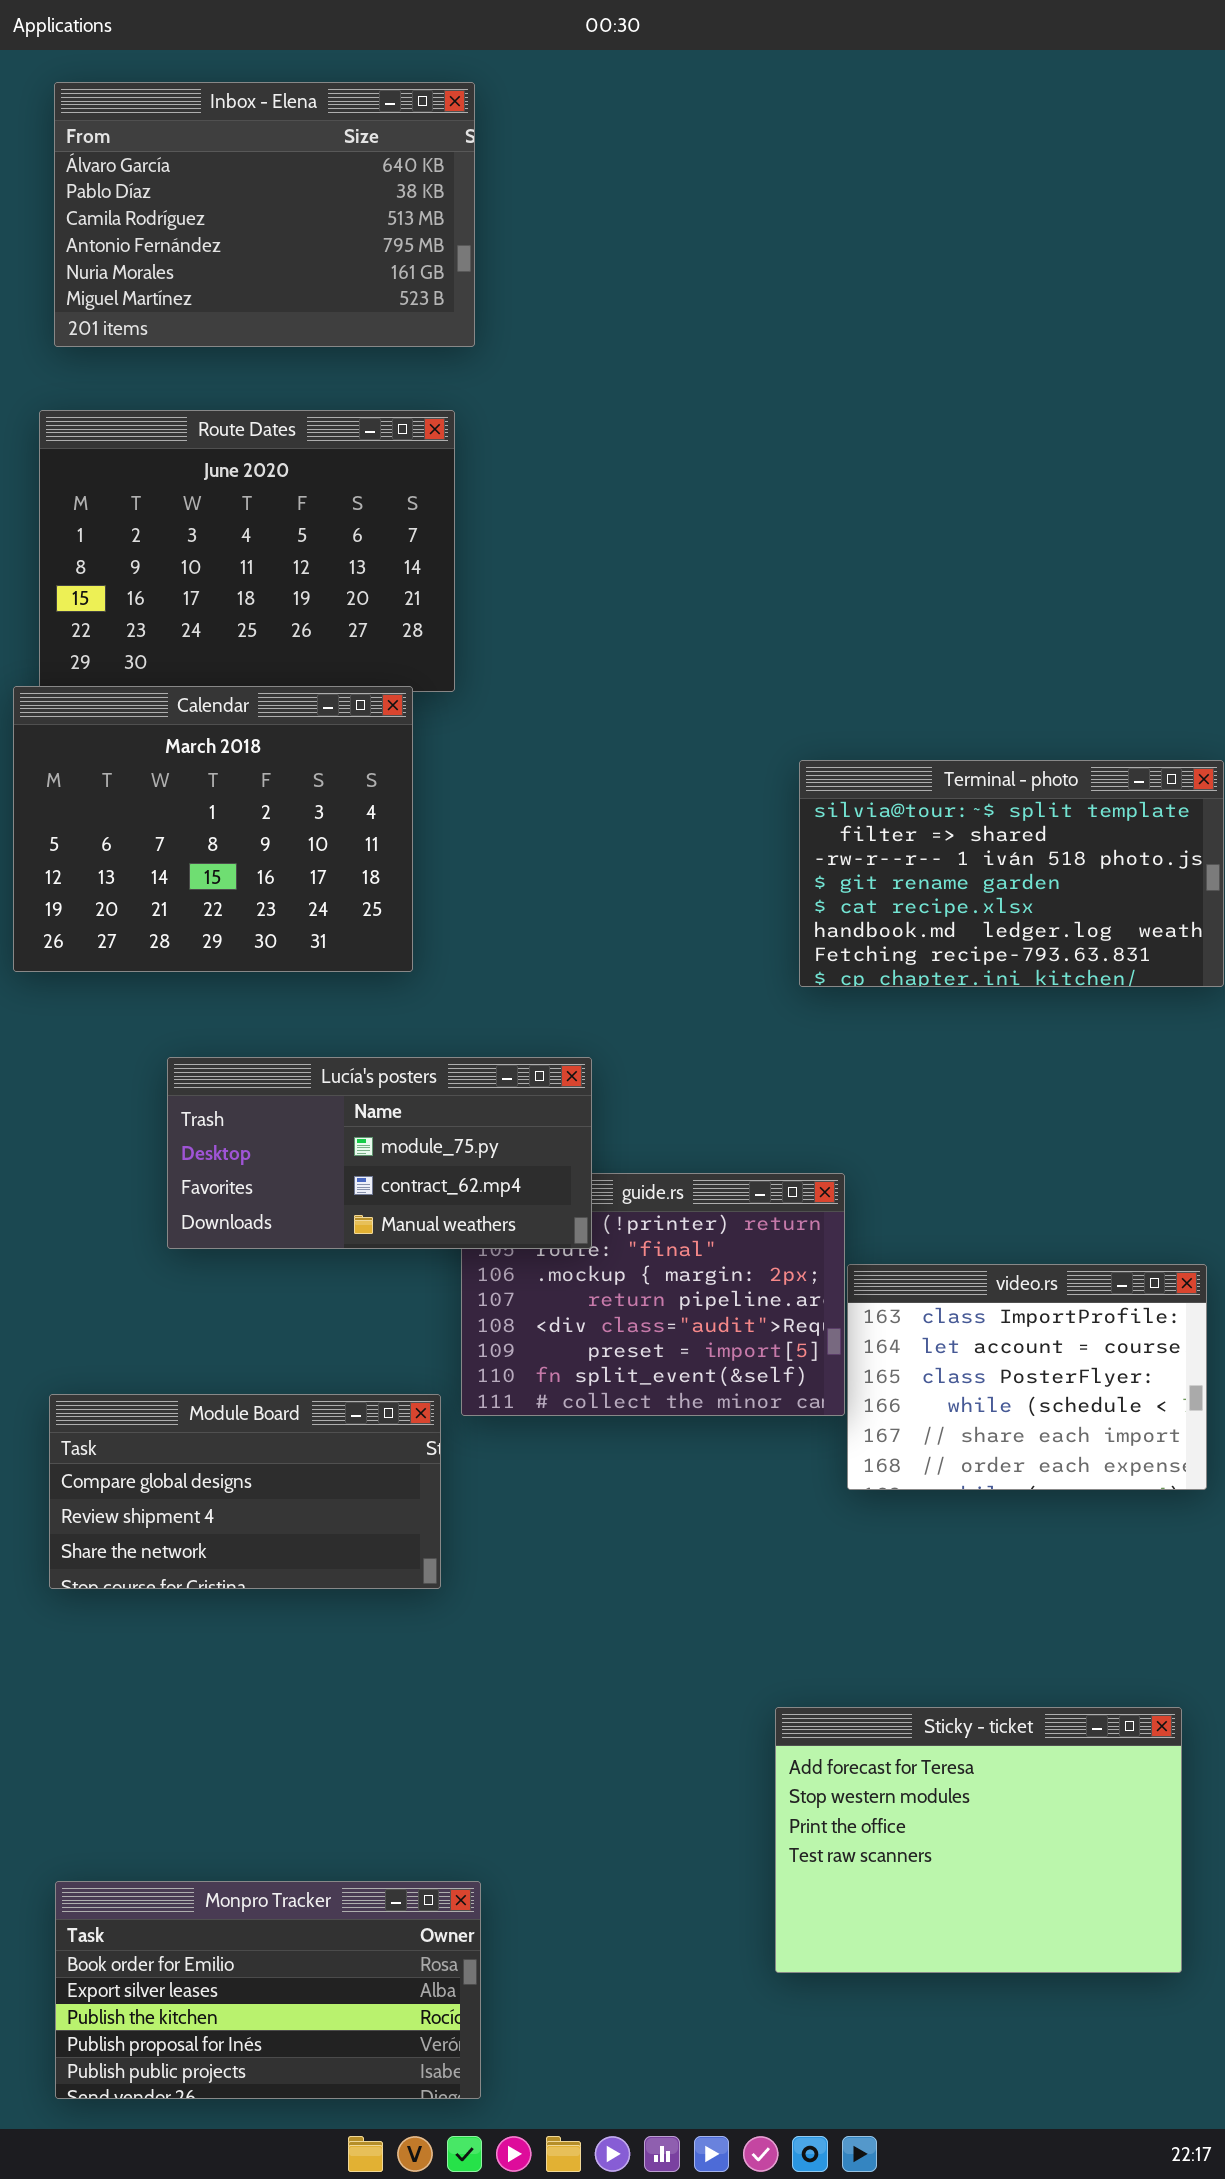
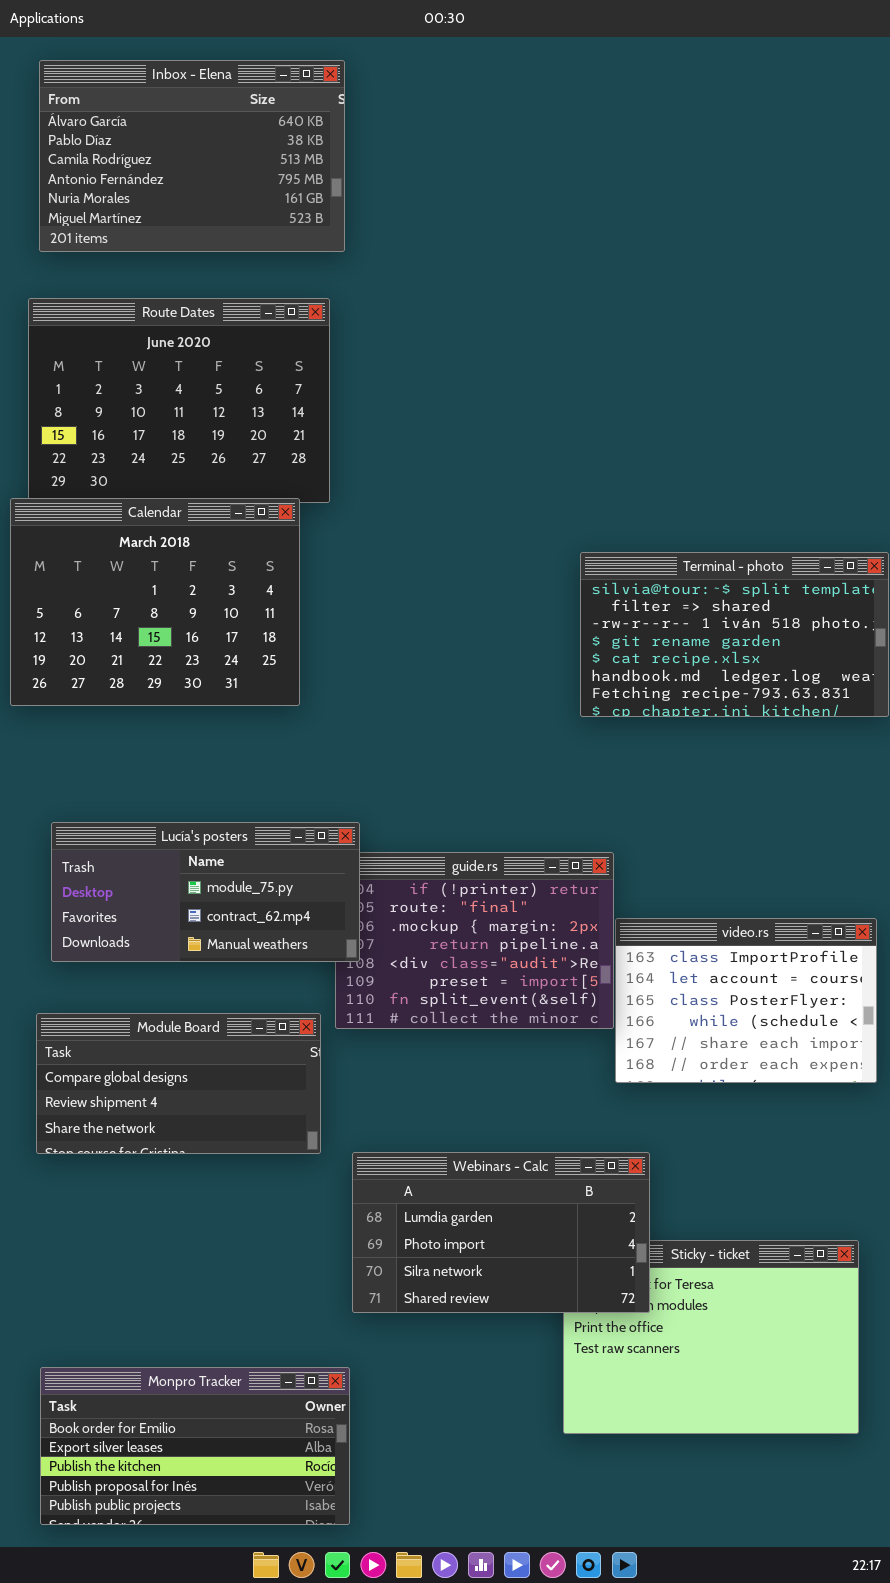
Lucía's posters: [167,1057,592,1249] -> [51,822,360,962], moved
Webinars - Calc: none -> [352,1152,650,1313], opened

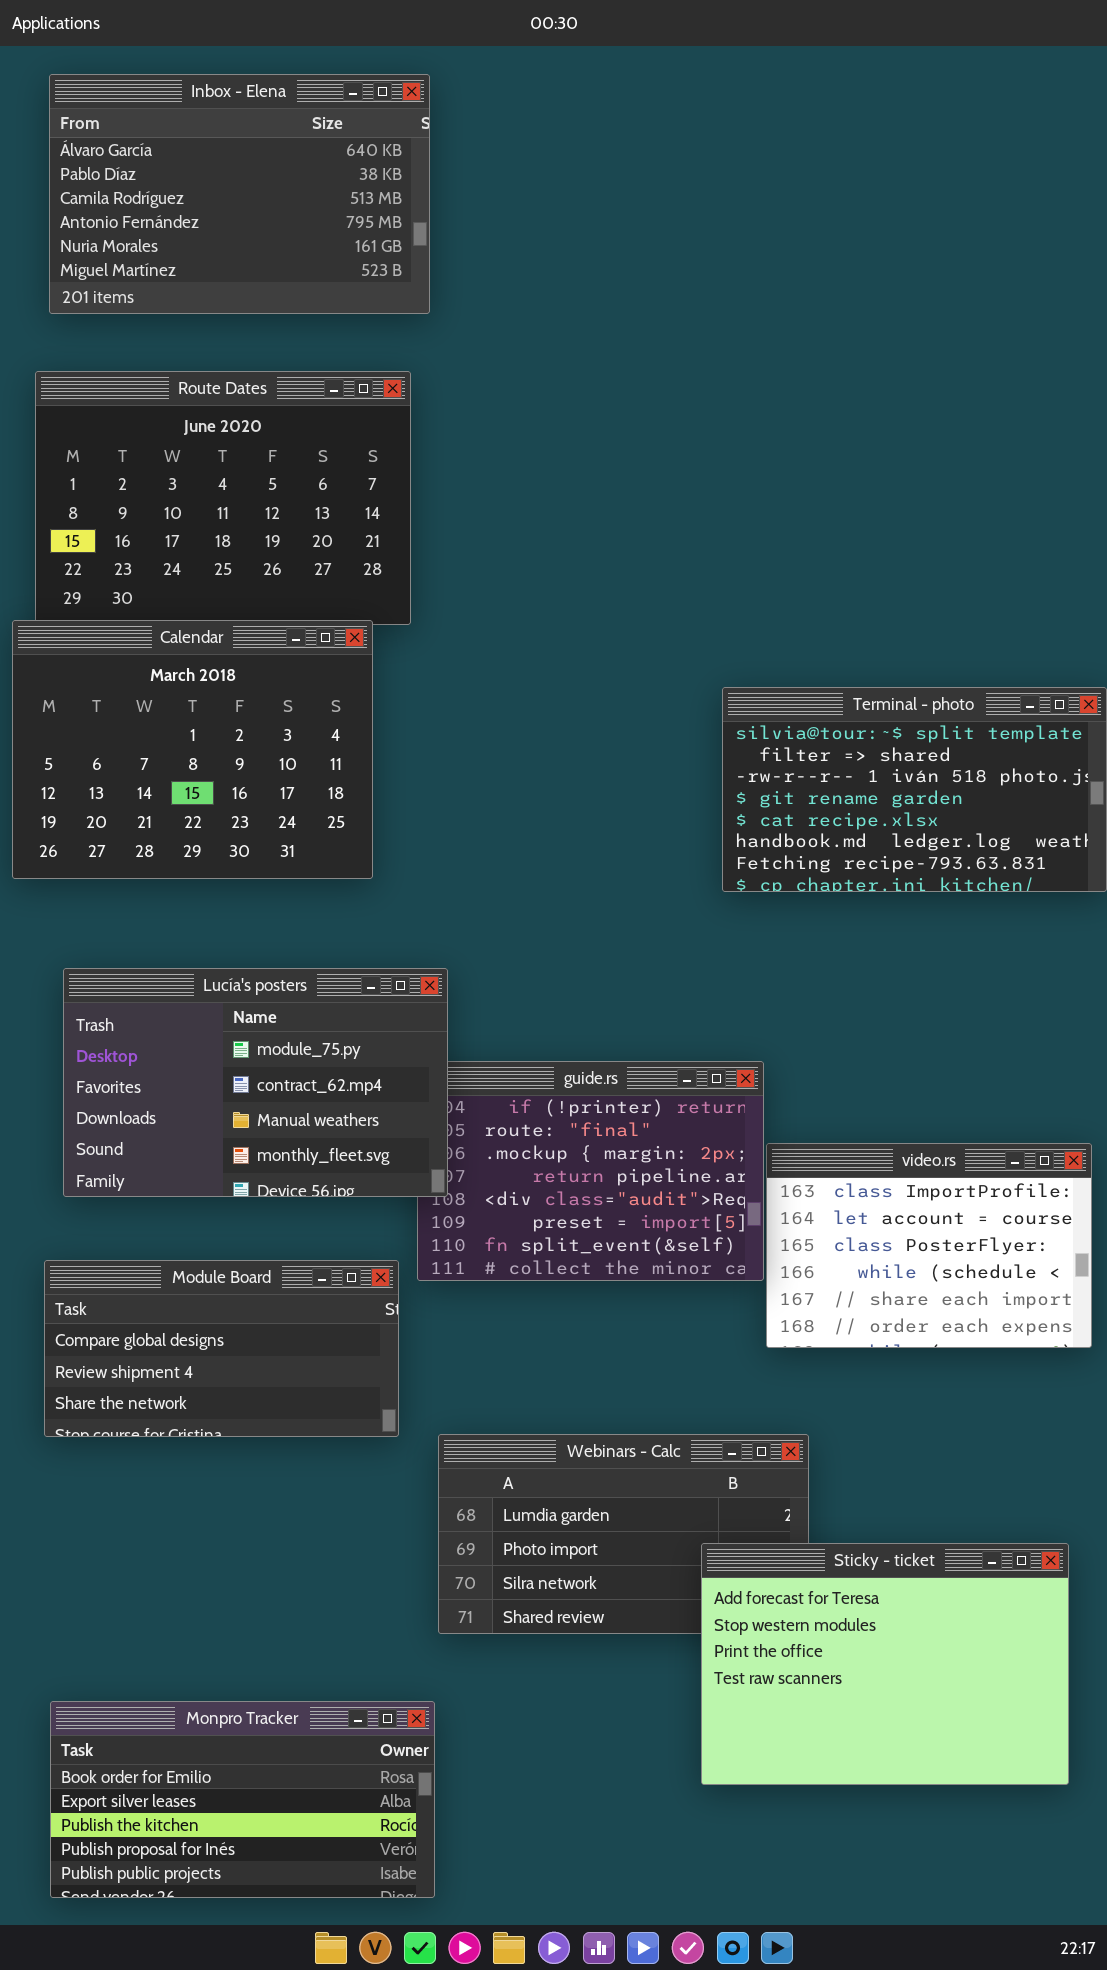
Lucía's posters: [51,822,360,962] -> [63,968,448,1197], resized
Sticky - ticket: [563,1240,859,1434] -> [701,1543,1069,1785], raised

